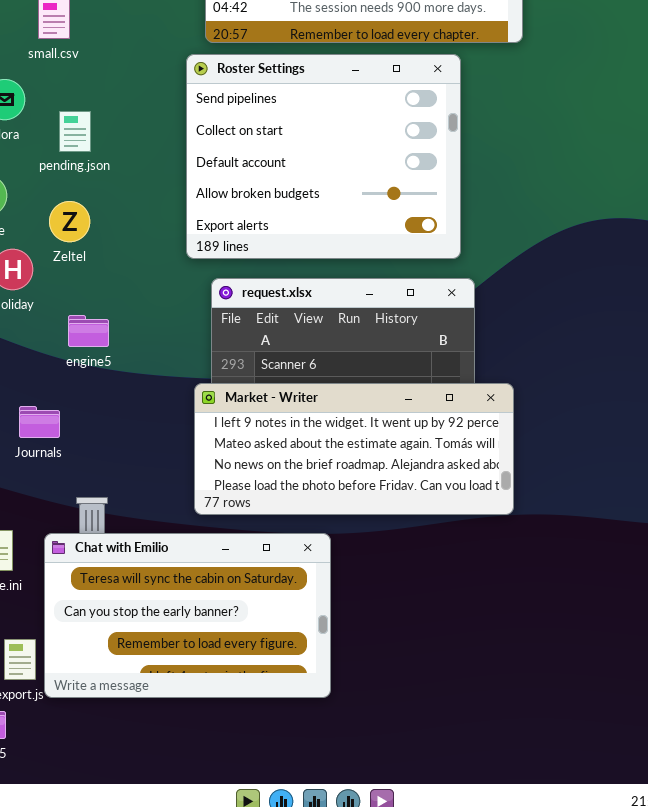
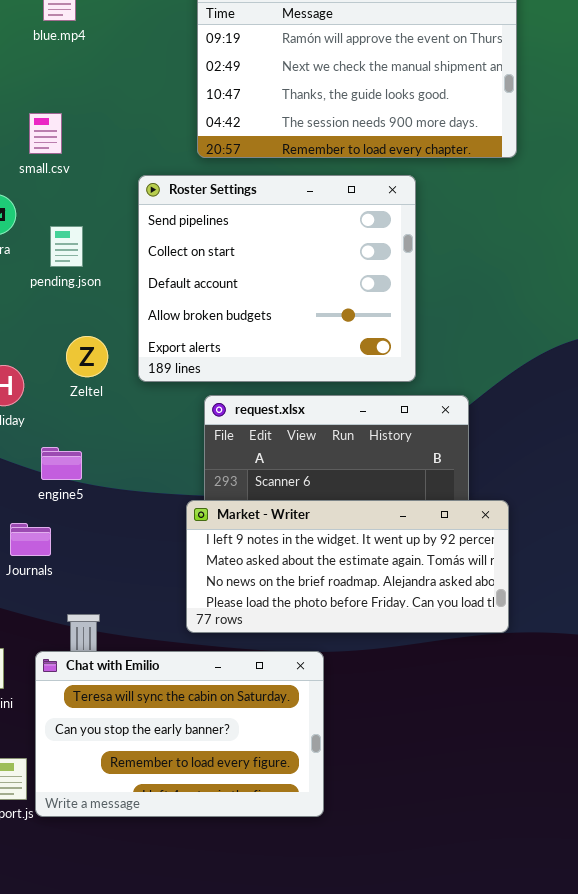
Roster Settings: [186,54,461,259] -> [138,175,416,382], moved
Zeltel: [49,201,90,242] -> [66,336,108,377], moved
engine5: [68,315,109,347] -> [41,447,82,480], moved

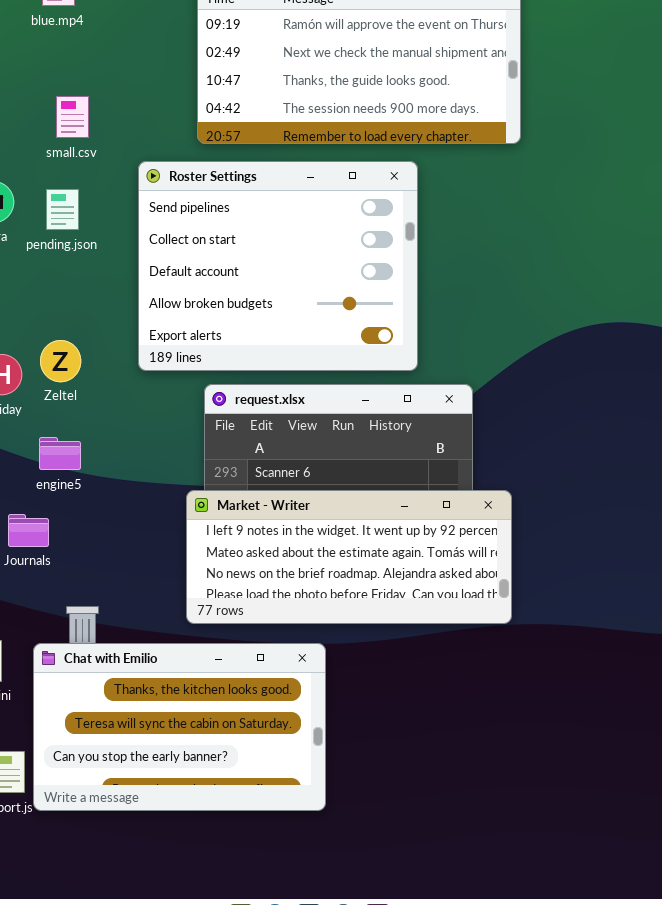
small.csv: [29,113,62,154] -> [56,96,89,138], moved
pending.json: [50,226,83,267] -> [46,189,79,230], moved
Zeltel: [66,336,108,377] -> [40,340,81,382], moved
Chat with Emilio: [35,651,324,817] -> [33,643,326,811], scrolled up 1 row

